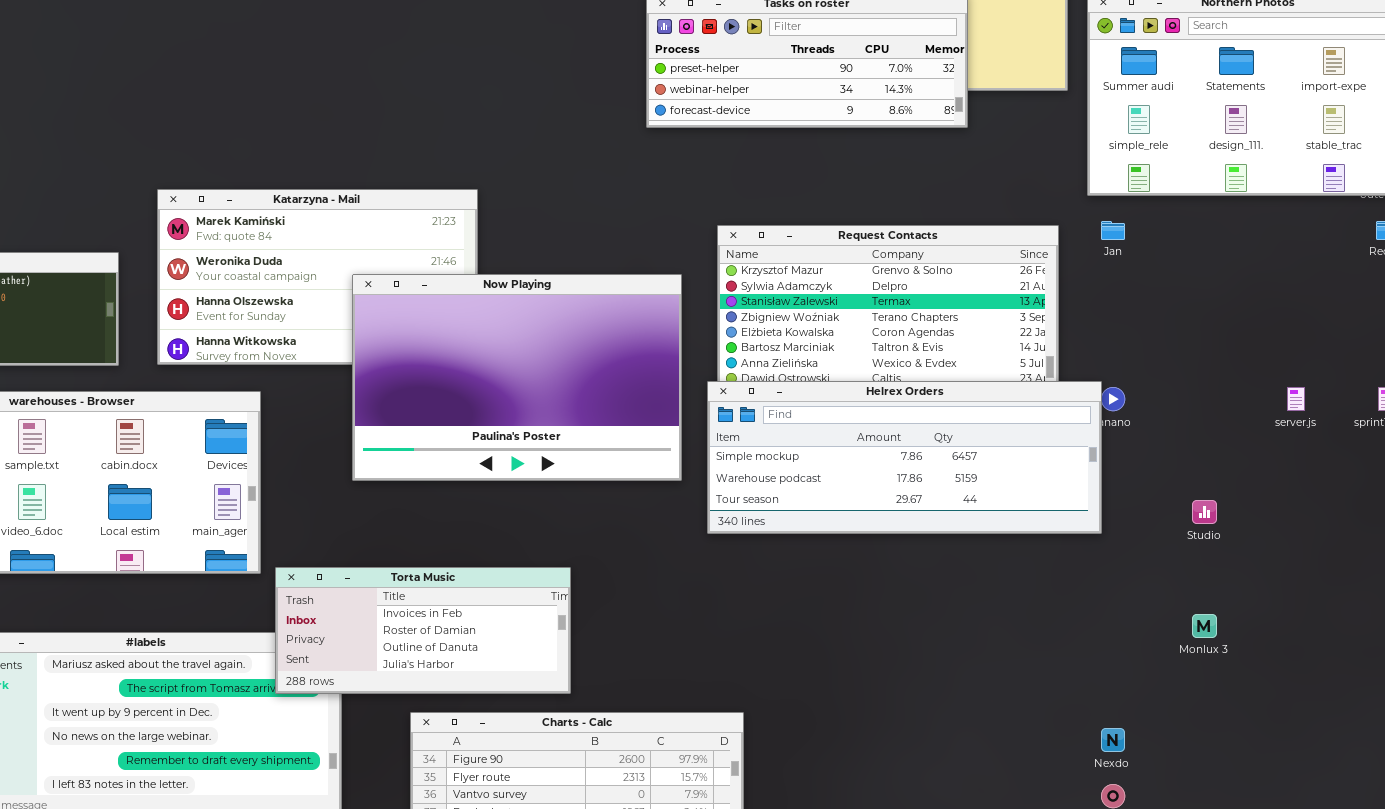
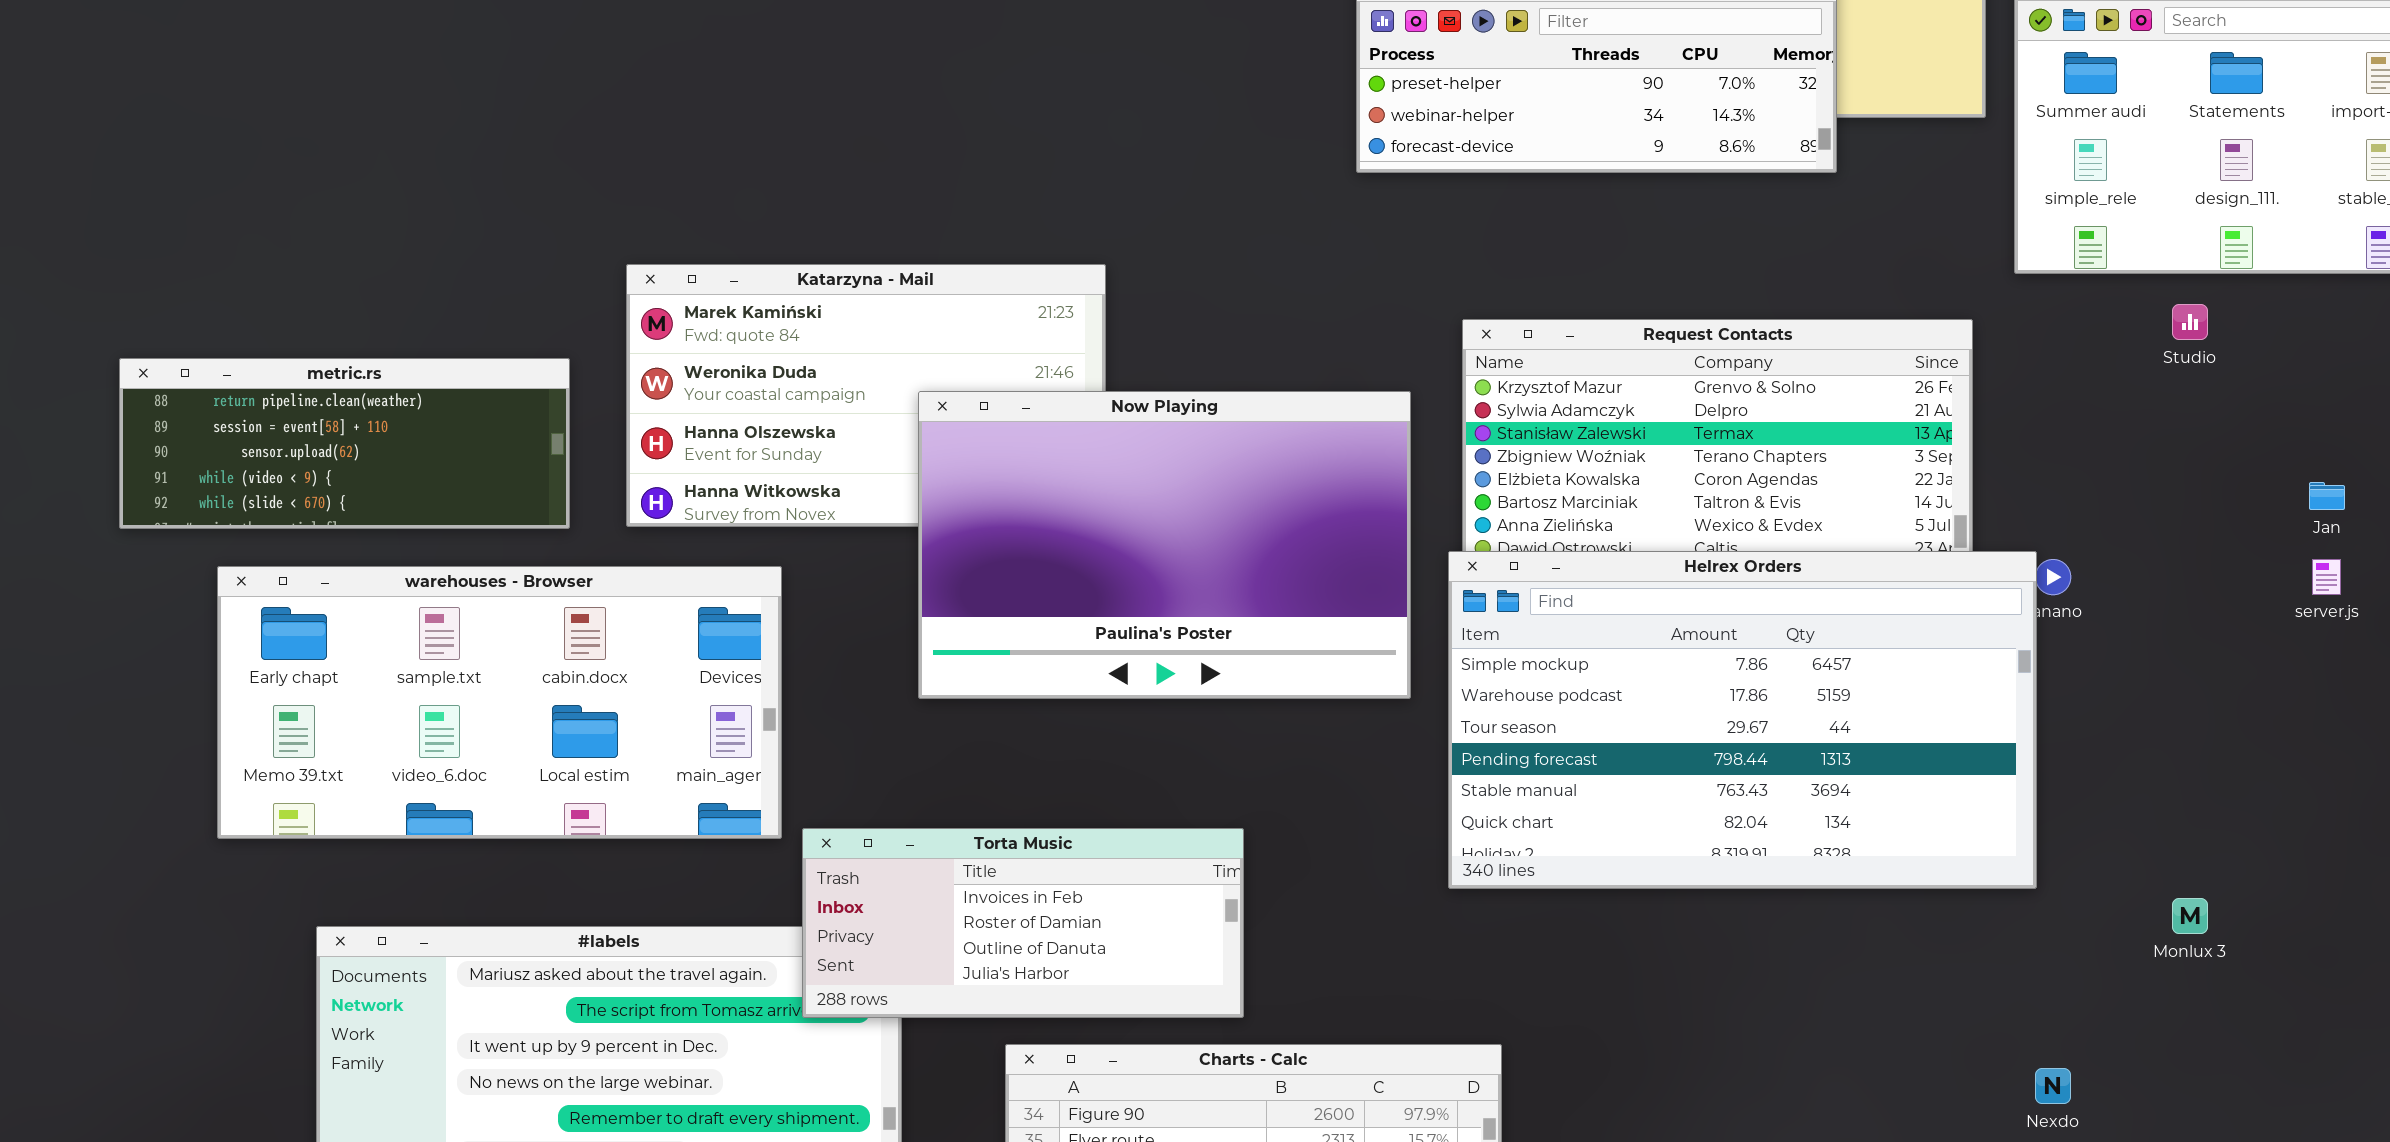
Jan: [1101,221,1125,240] -> [2309,482,2345,510], moved
Helrex Orders: [707,381,1102,534] -> [1448,551,2037,889], resized
Studio: [1192,500,1217,524] -> [2172,304,2208,340], moved

